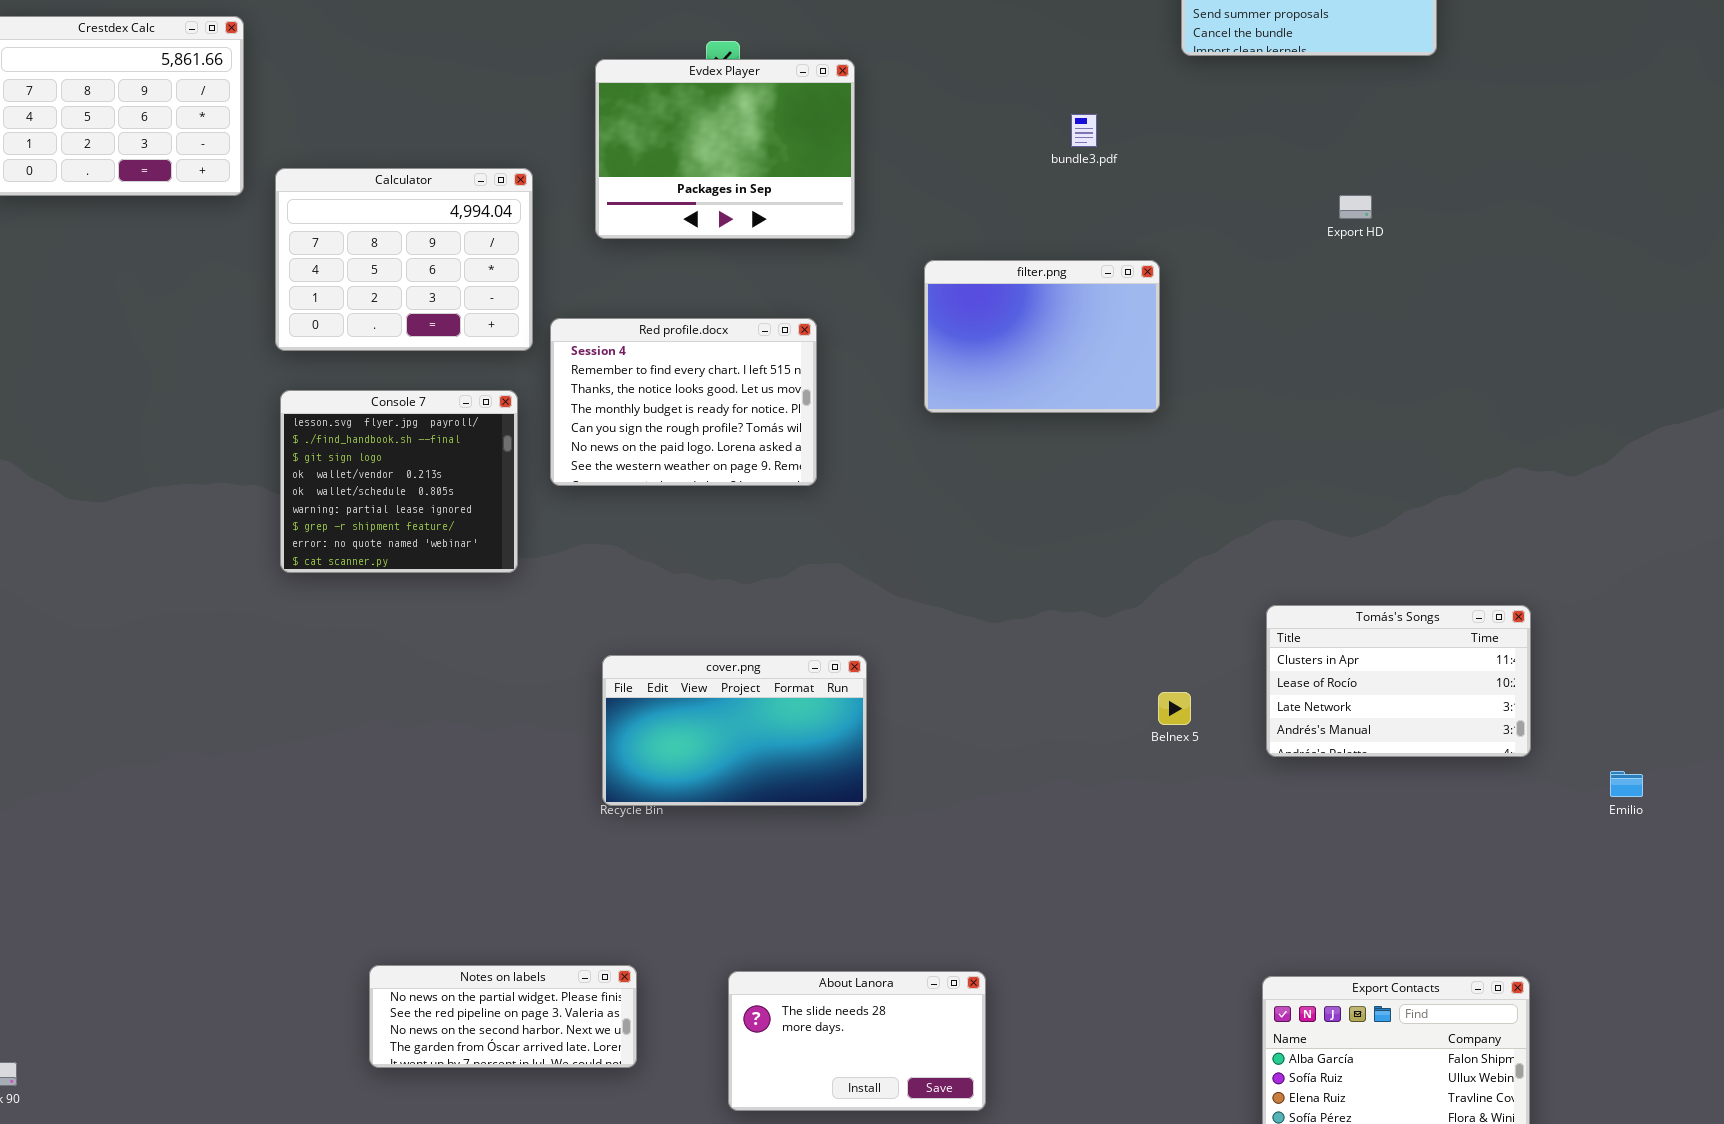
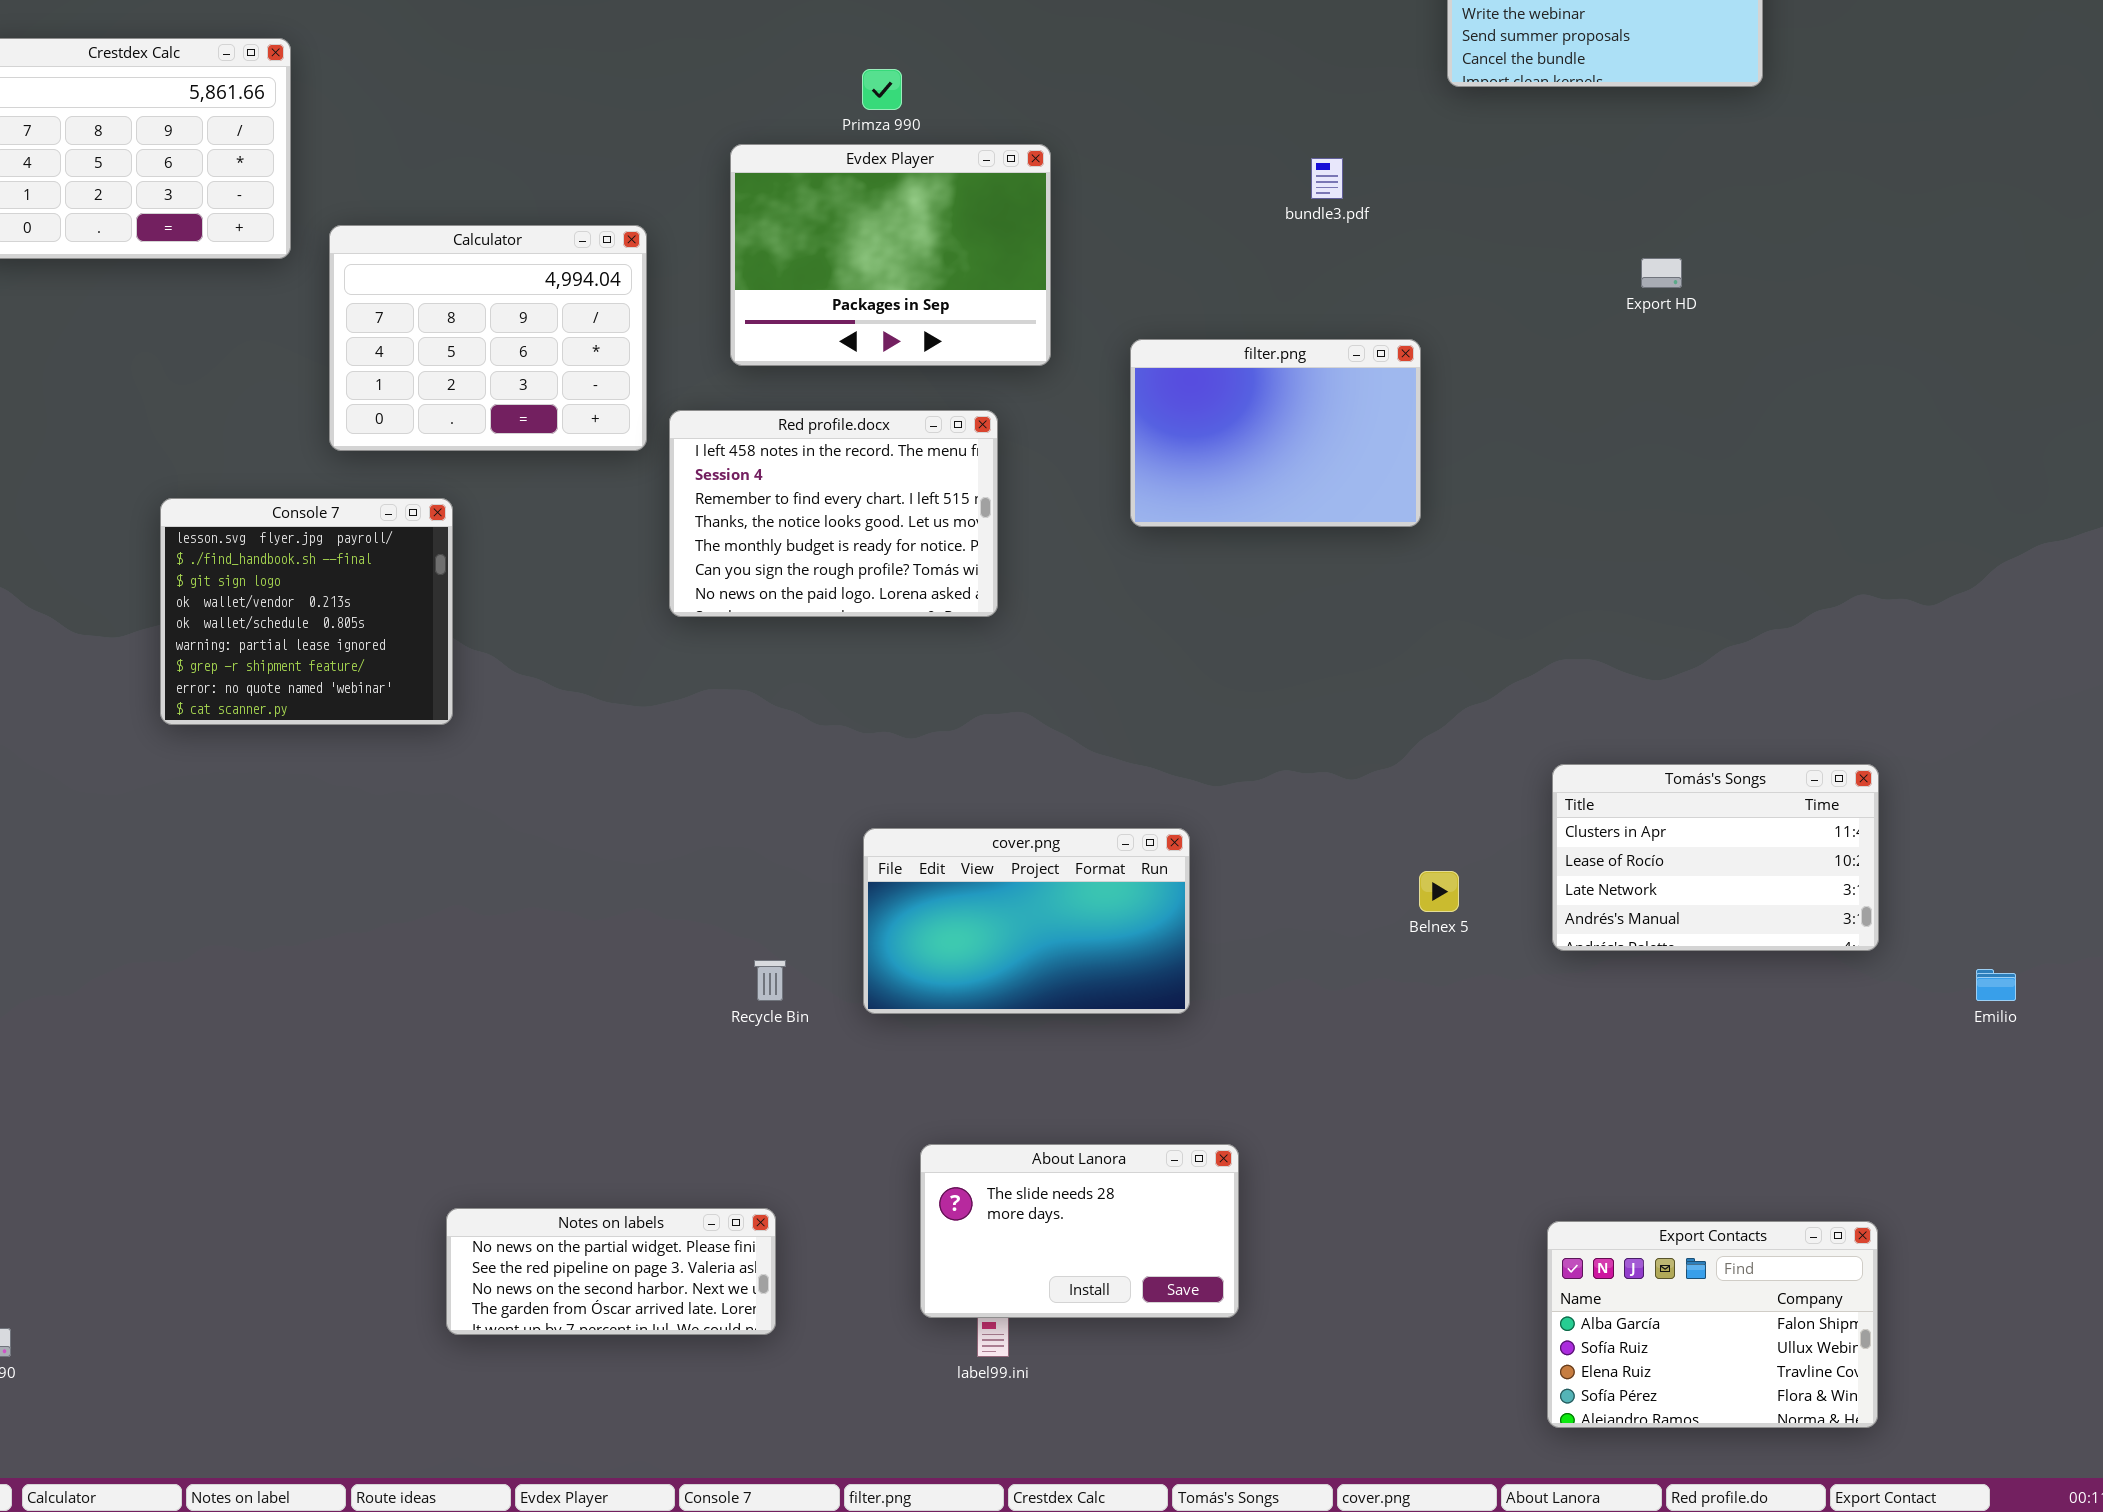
Evdex Player: [595,59,855,239] -> [730,144,1051,366], moved
Red profile.docx: [550,318,817,486] -> [669,410,998,617], scrolled up 1 row
Console 7: [280,390,518,573] -> [160,498,453,725], moved
cover.png: [602,655,867,806] -> [863,828,1190,1014], moved
About Lanora: [728,971,986,1111] -> [920,1144,1239,1318], moved

